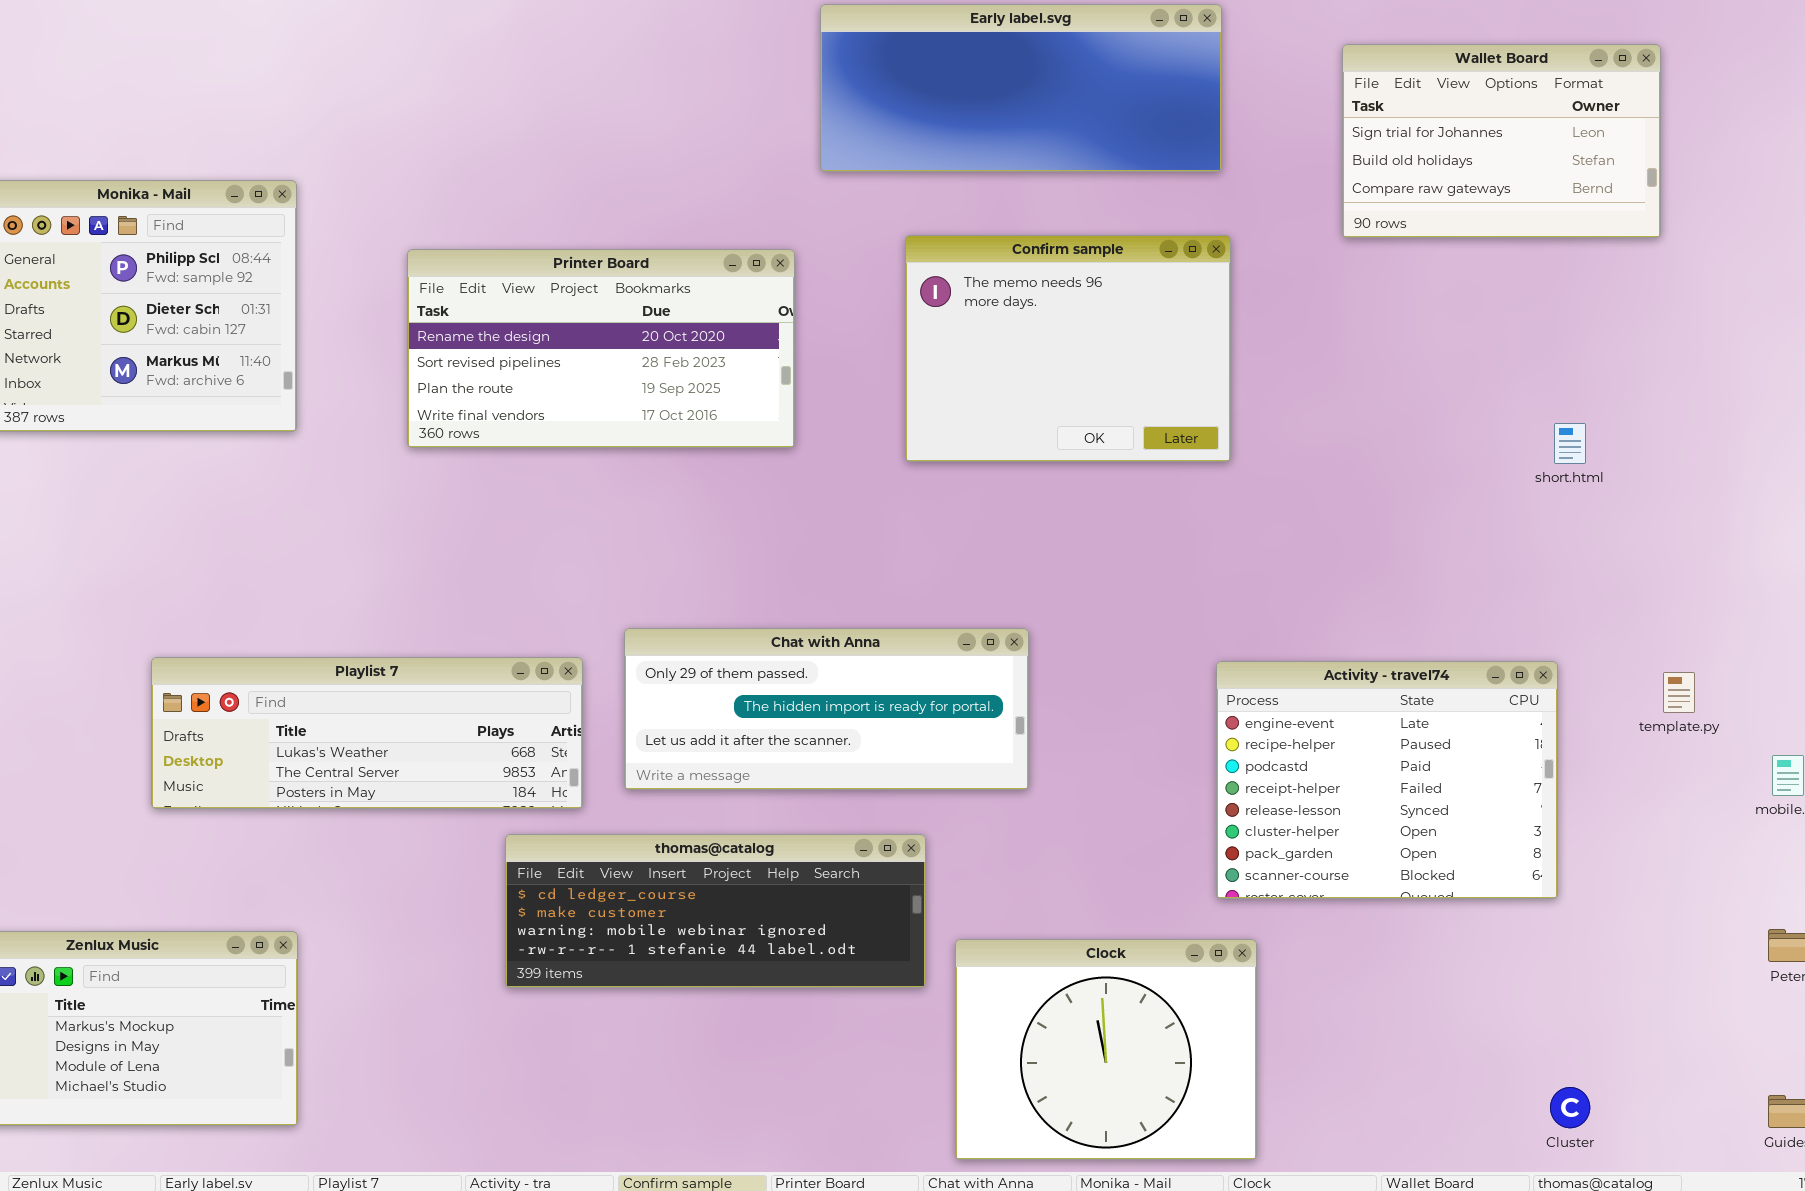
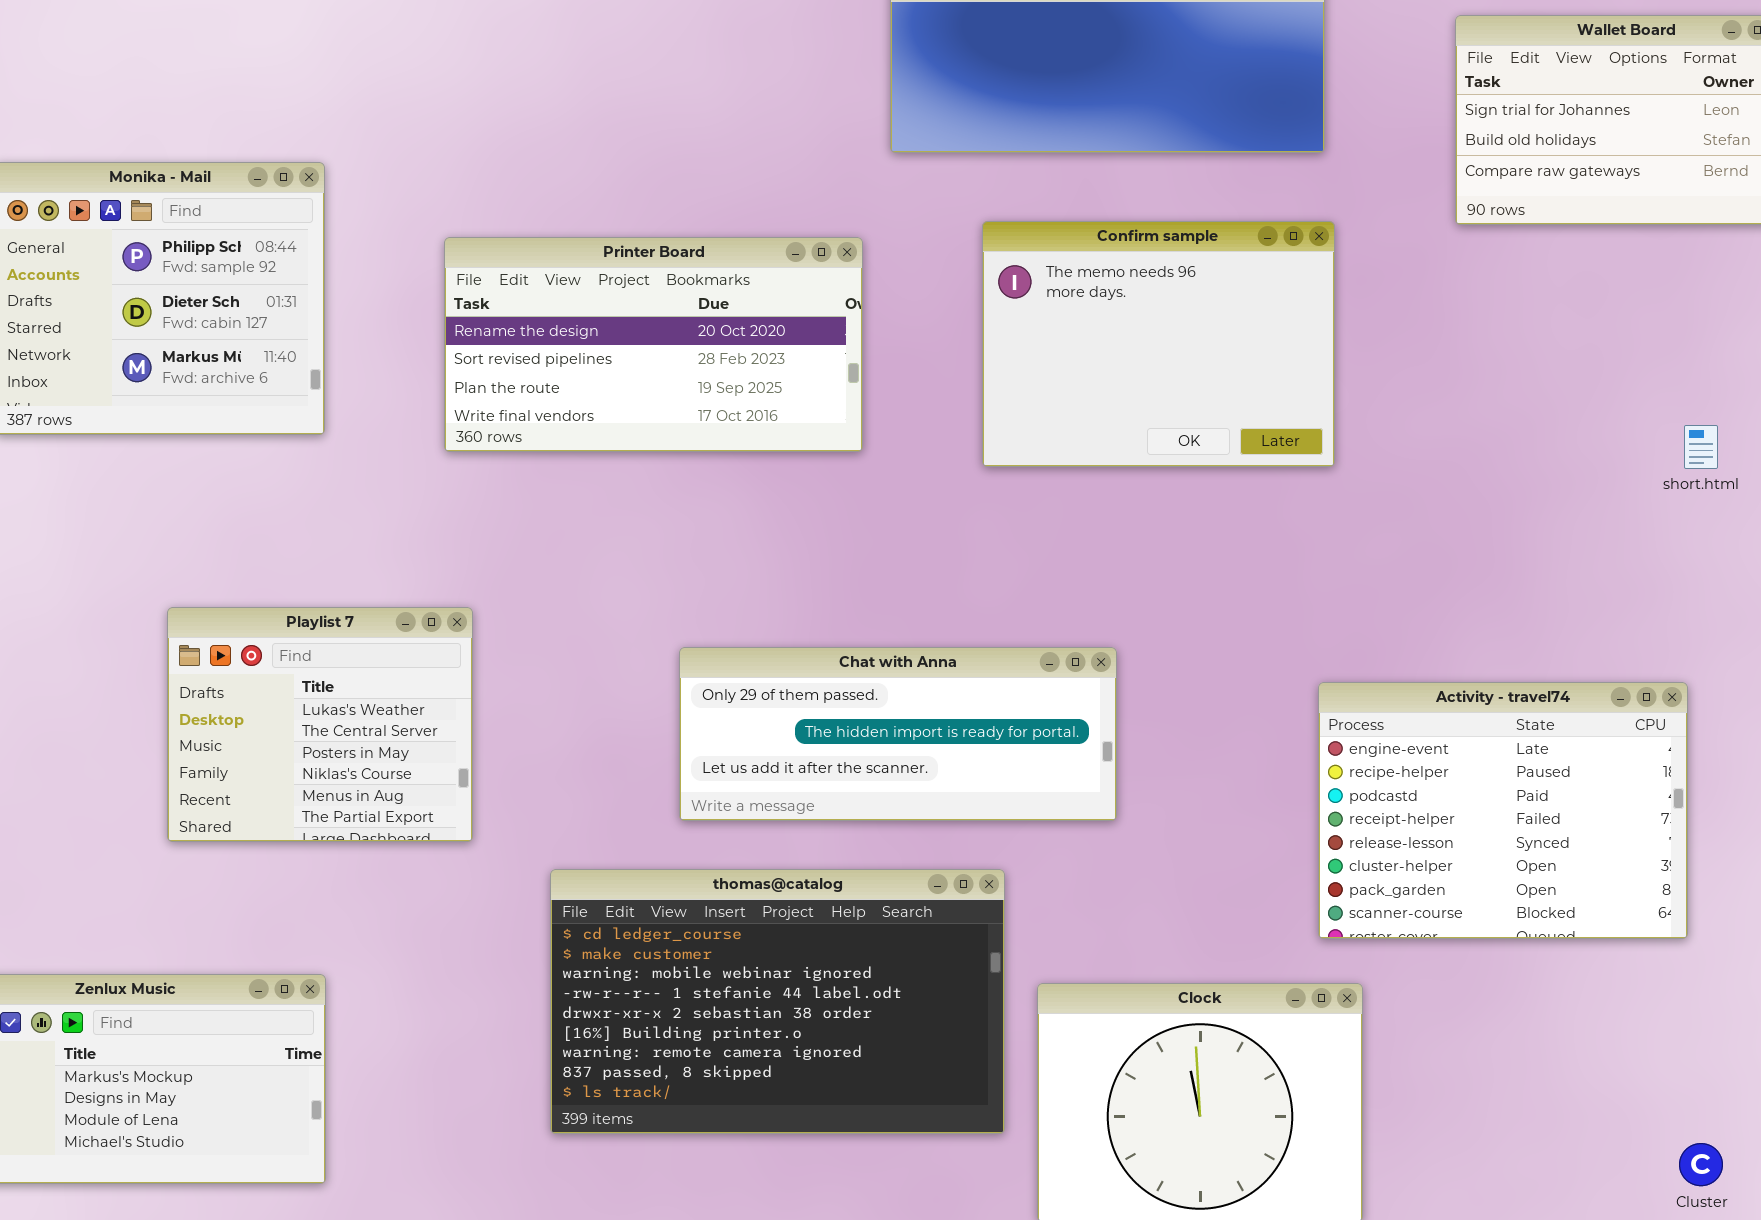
Playlist 7: [151,657,583,809] -> [167,607,473,842], resized
thomas@catalog: [505,834,926,988] -> [550,869,1005,1134], resized

